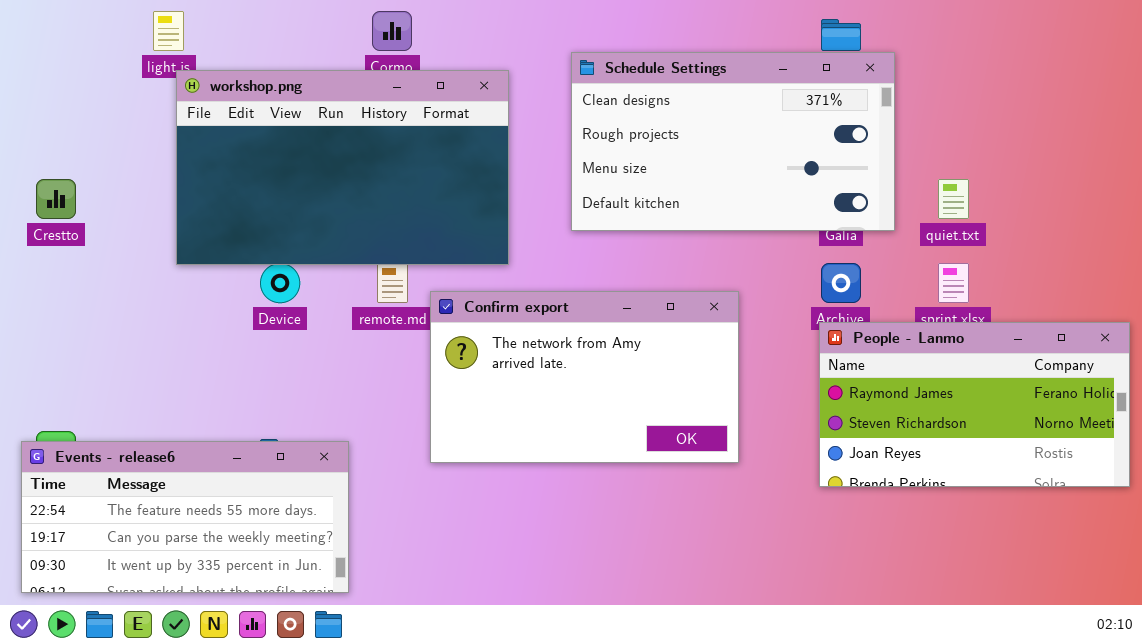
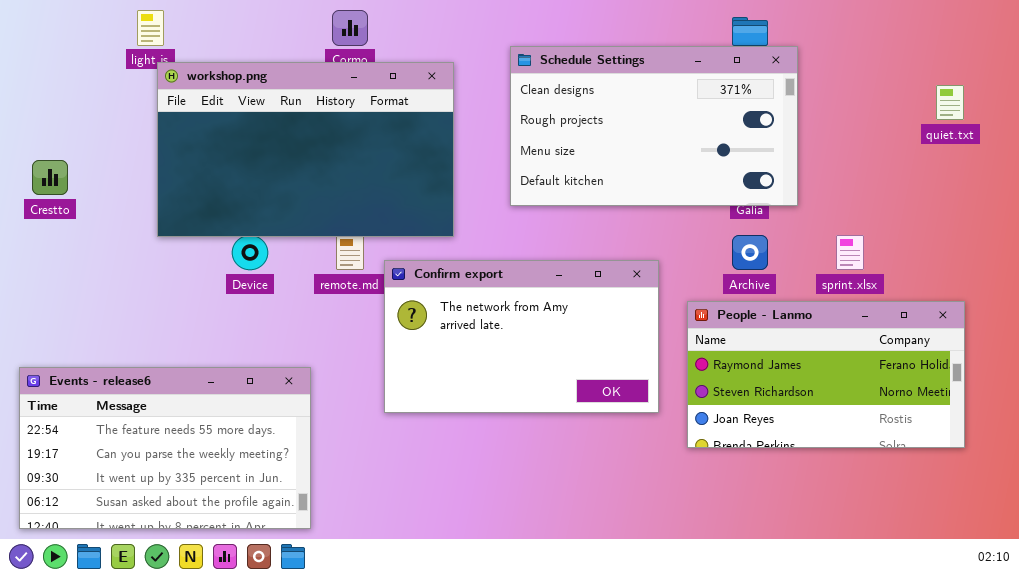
quiet.txt: [938,179,969,219] -> [936,85,964,120], moved
People - Lanmo: [819,322,1130,487] -> [687,301,965,448], moved
Events - release6: [21,441,349,593] -> [19,367,311,529], resized

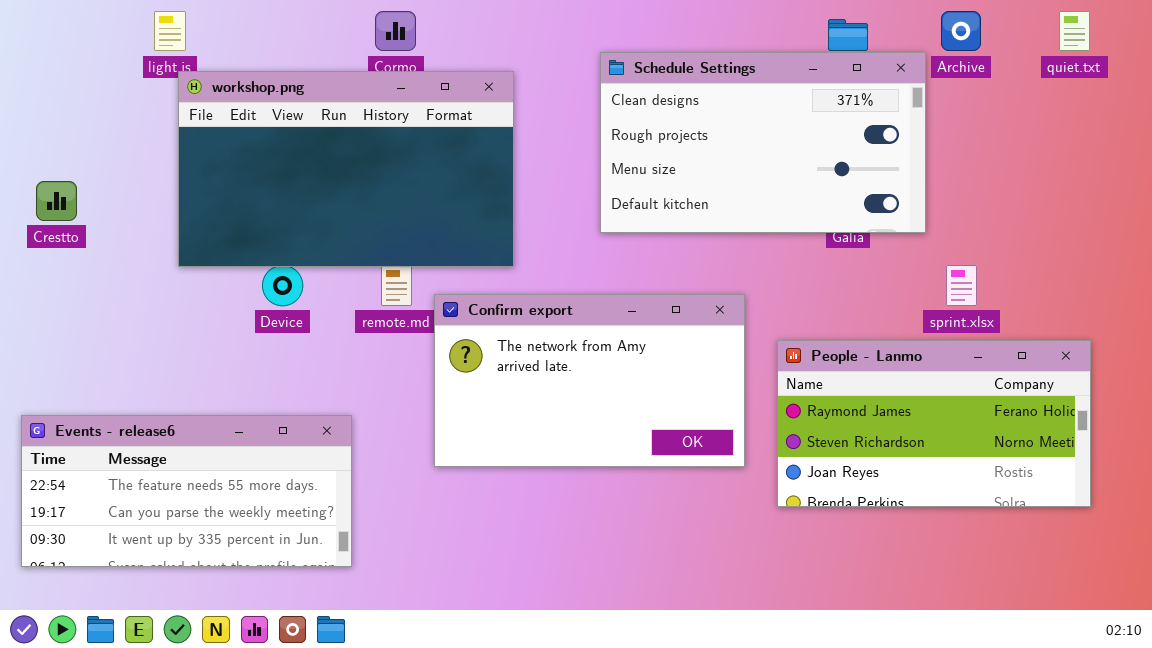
Schedule Settings: [510,46,798,206] -> [600,52,926,233], moved
quiet.txt: [936,85,964,120] -> [1059,11,1090,51], moved
Archive: [732,235,768,270] -> [941,11,981,51], moved
Events - release6: [19,367,311,529] -> [21,415,352,567], resized

